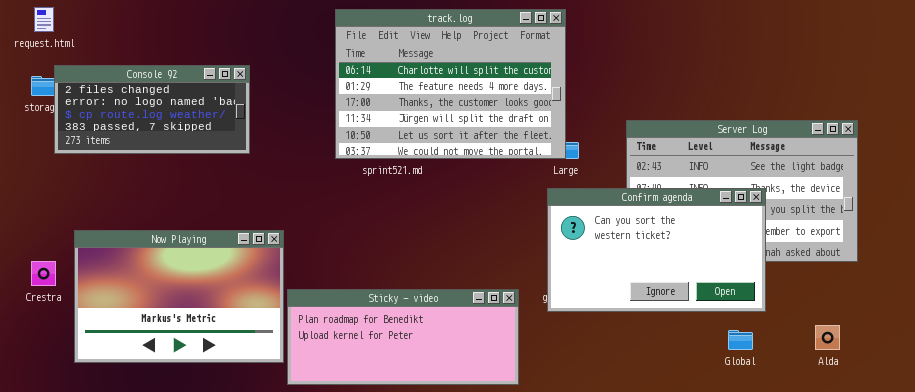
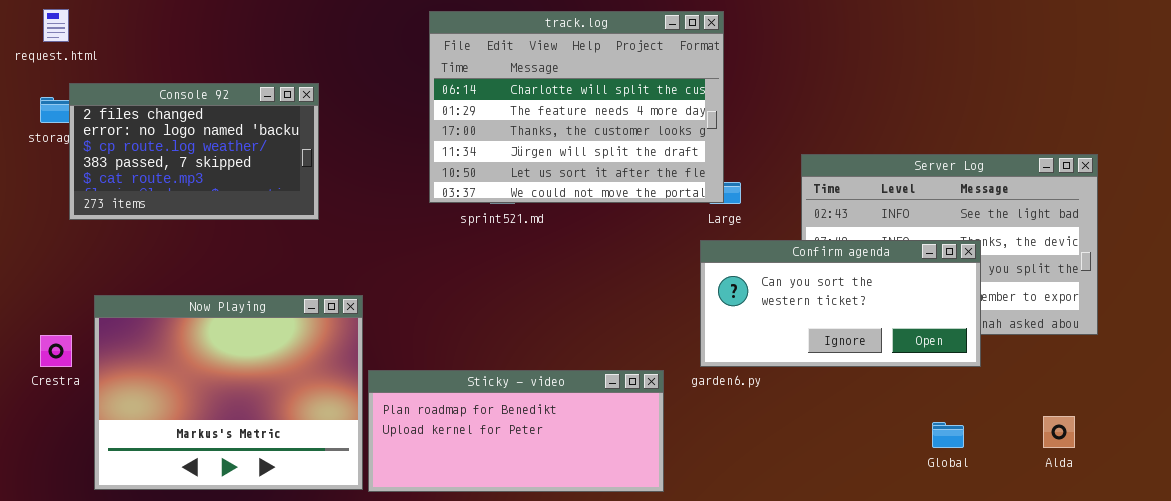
Console 92: [54,65,250,154] -> [69,83,319,220], resized
Confirm agenda: [547,188,766,312] -> [700,240,981,367], resized
Now Playing: [74,230,284,363] -> [94,295,363,490], resized

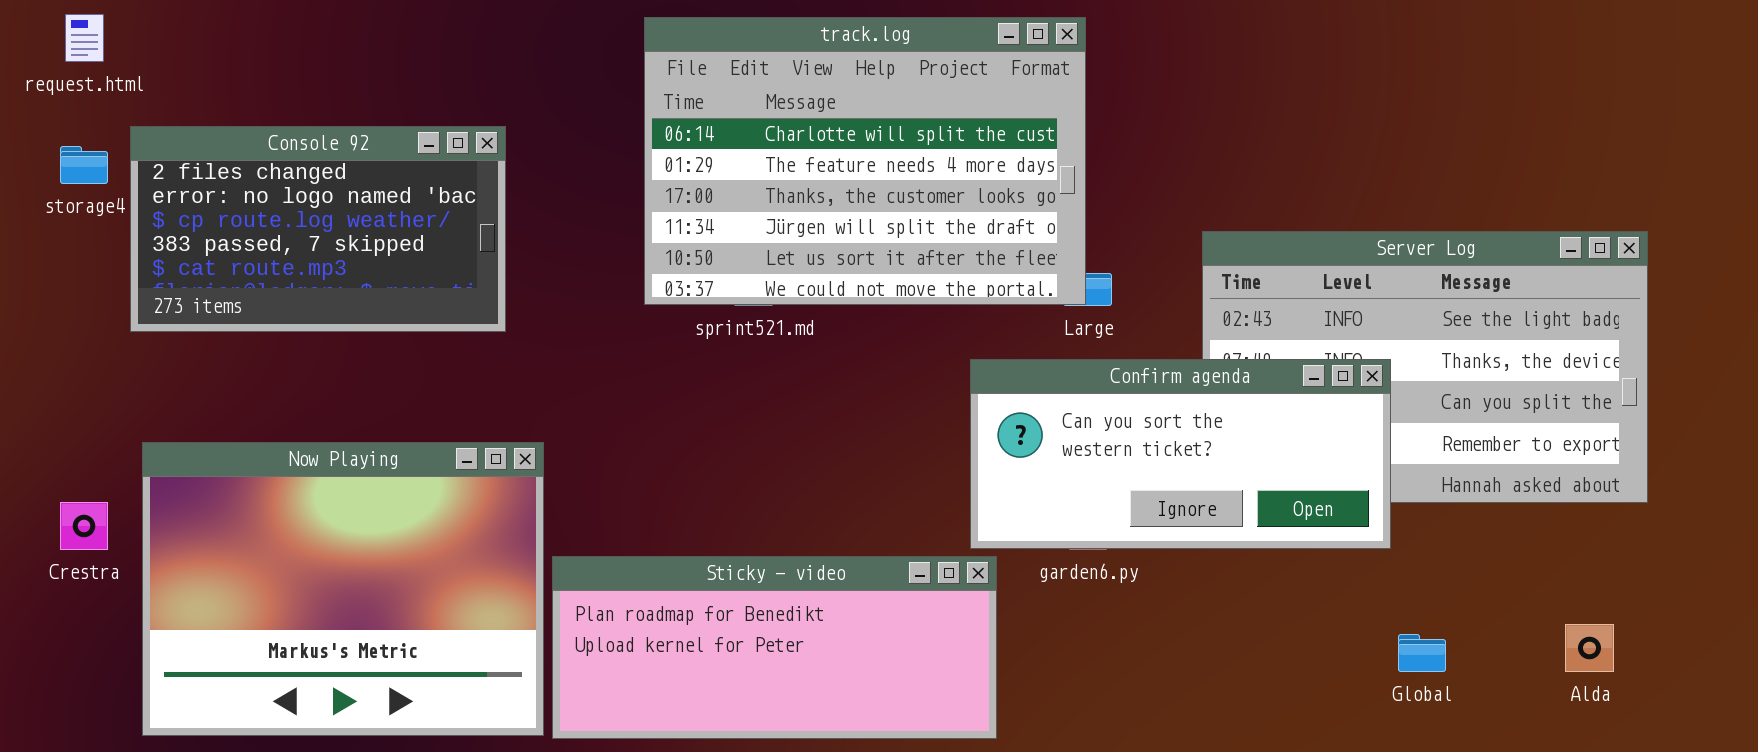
Console 92: [69,83,319,220] -> [130,126,506,332], moved
Confirm agenda: [700,240,981,367] -> [970,359,1391,549], moved

